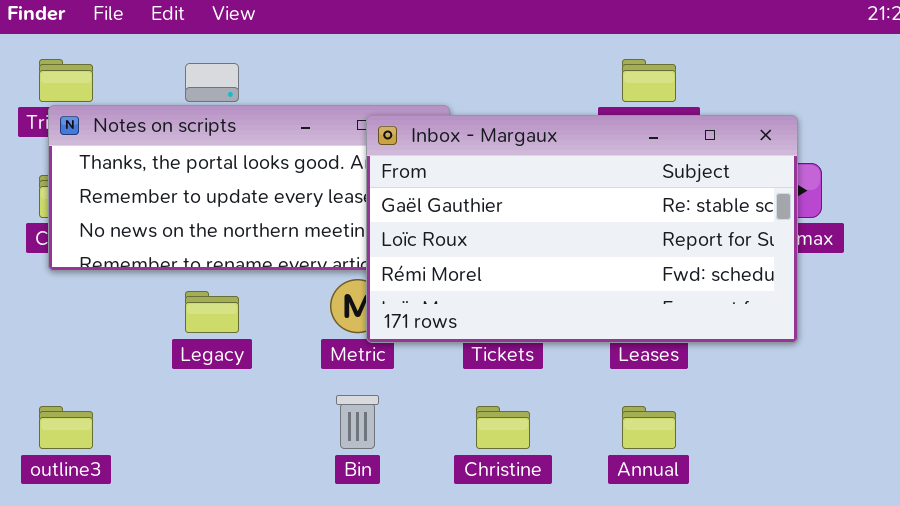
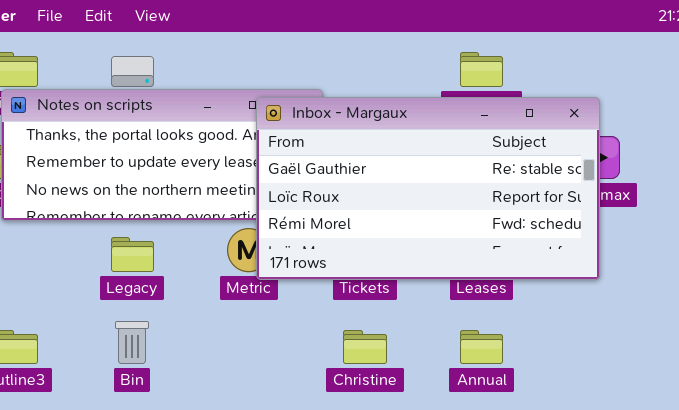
Bin: [336,395,379,449] -> [115,321,149,364], moved

